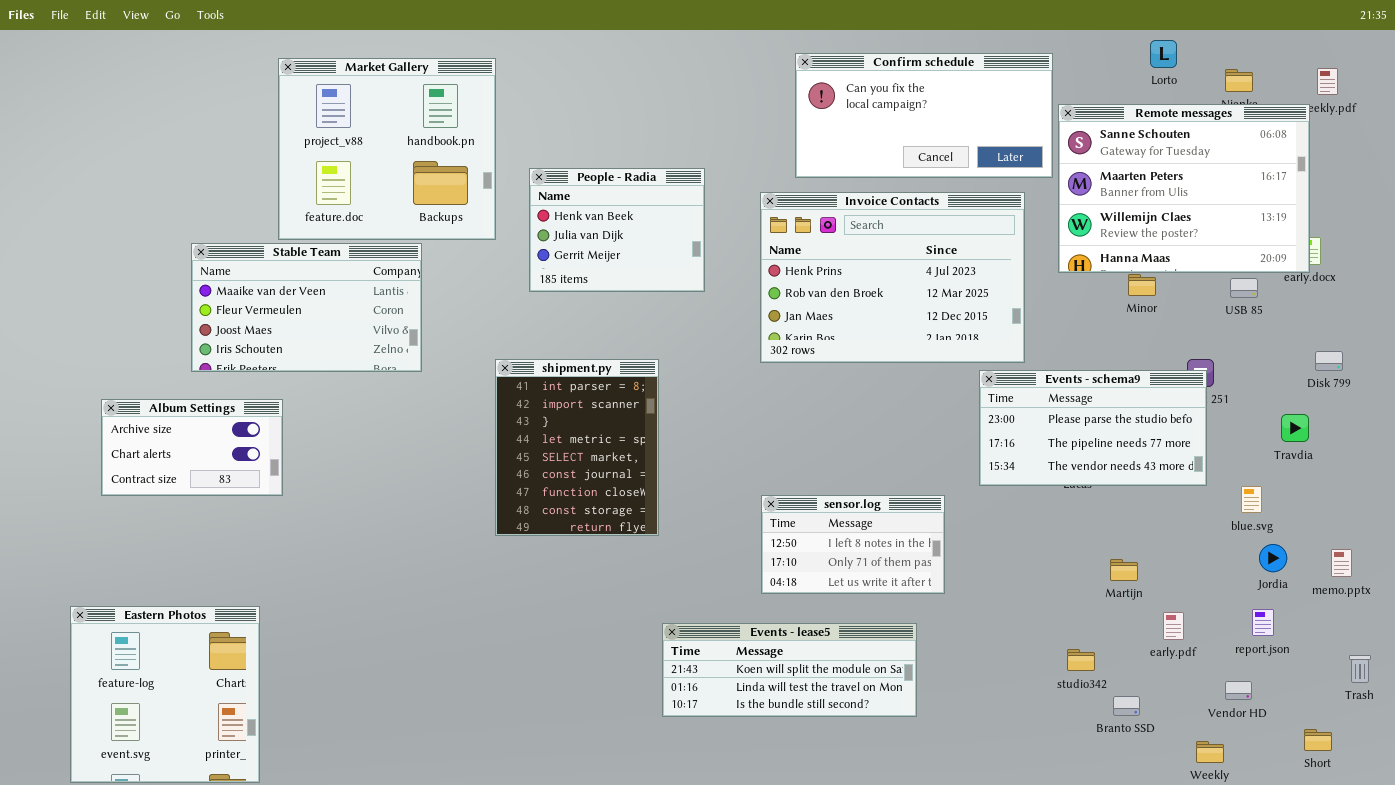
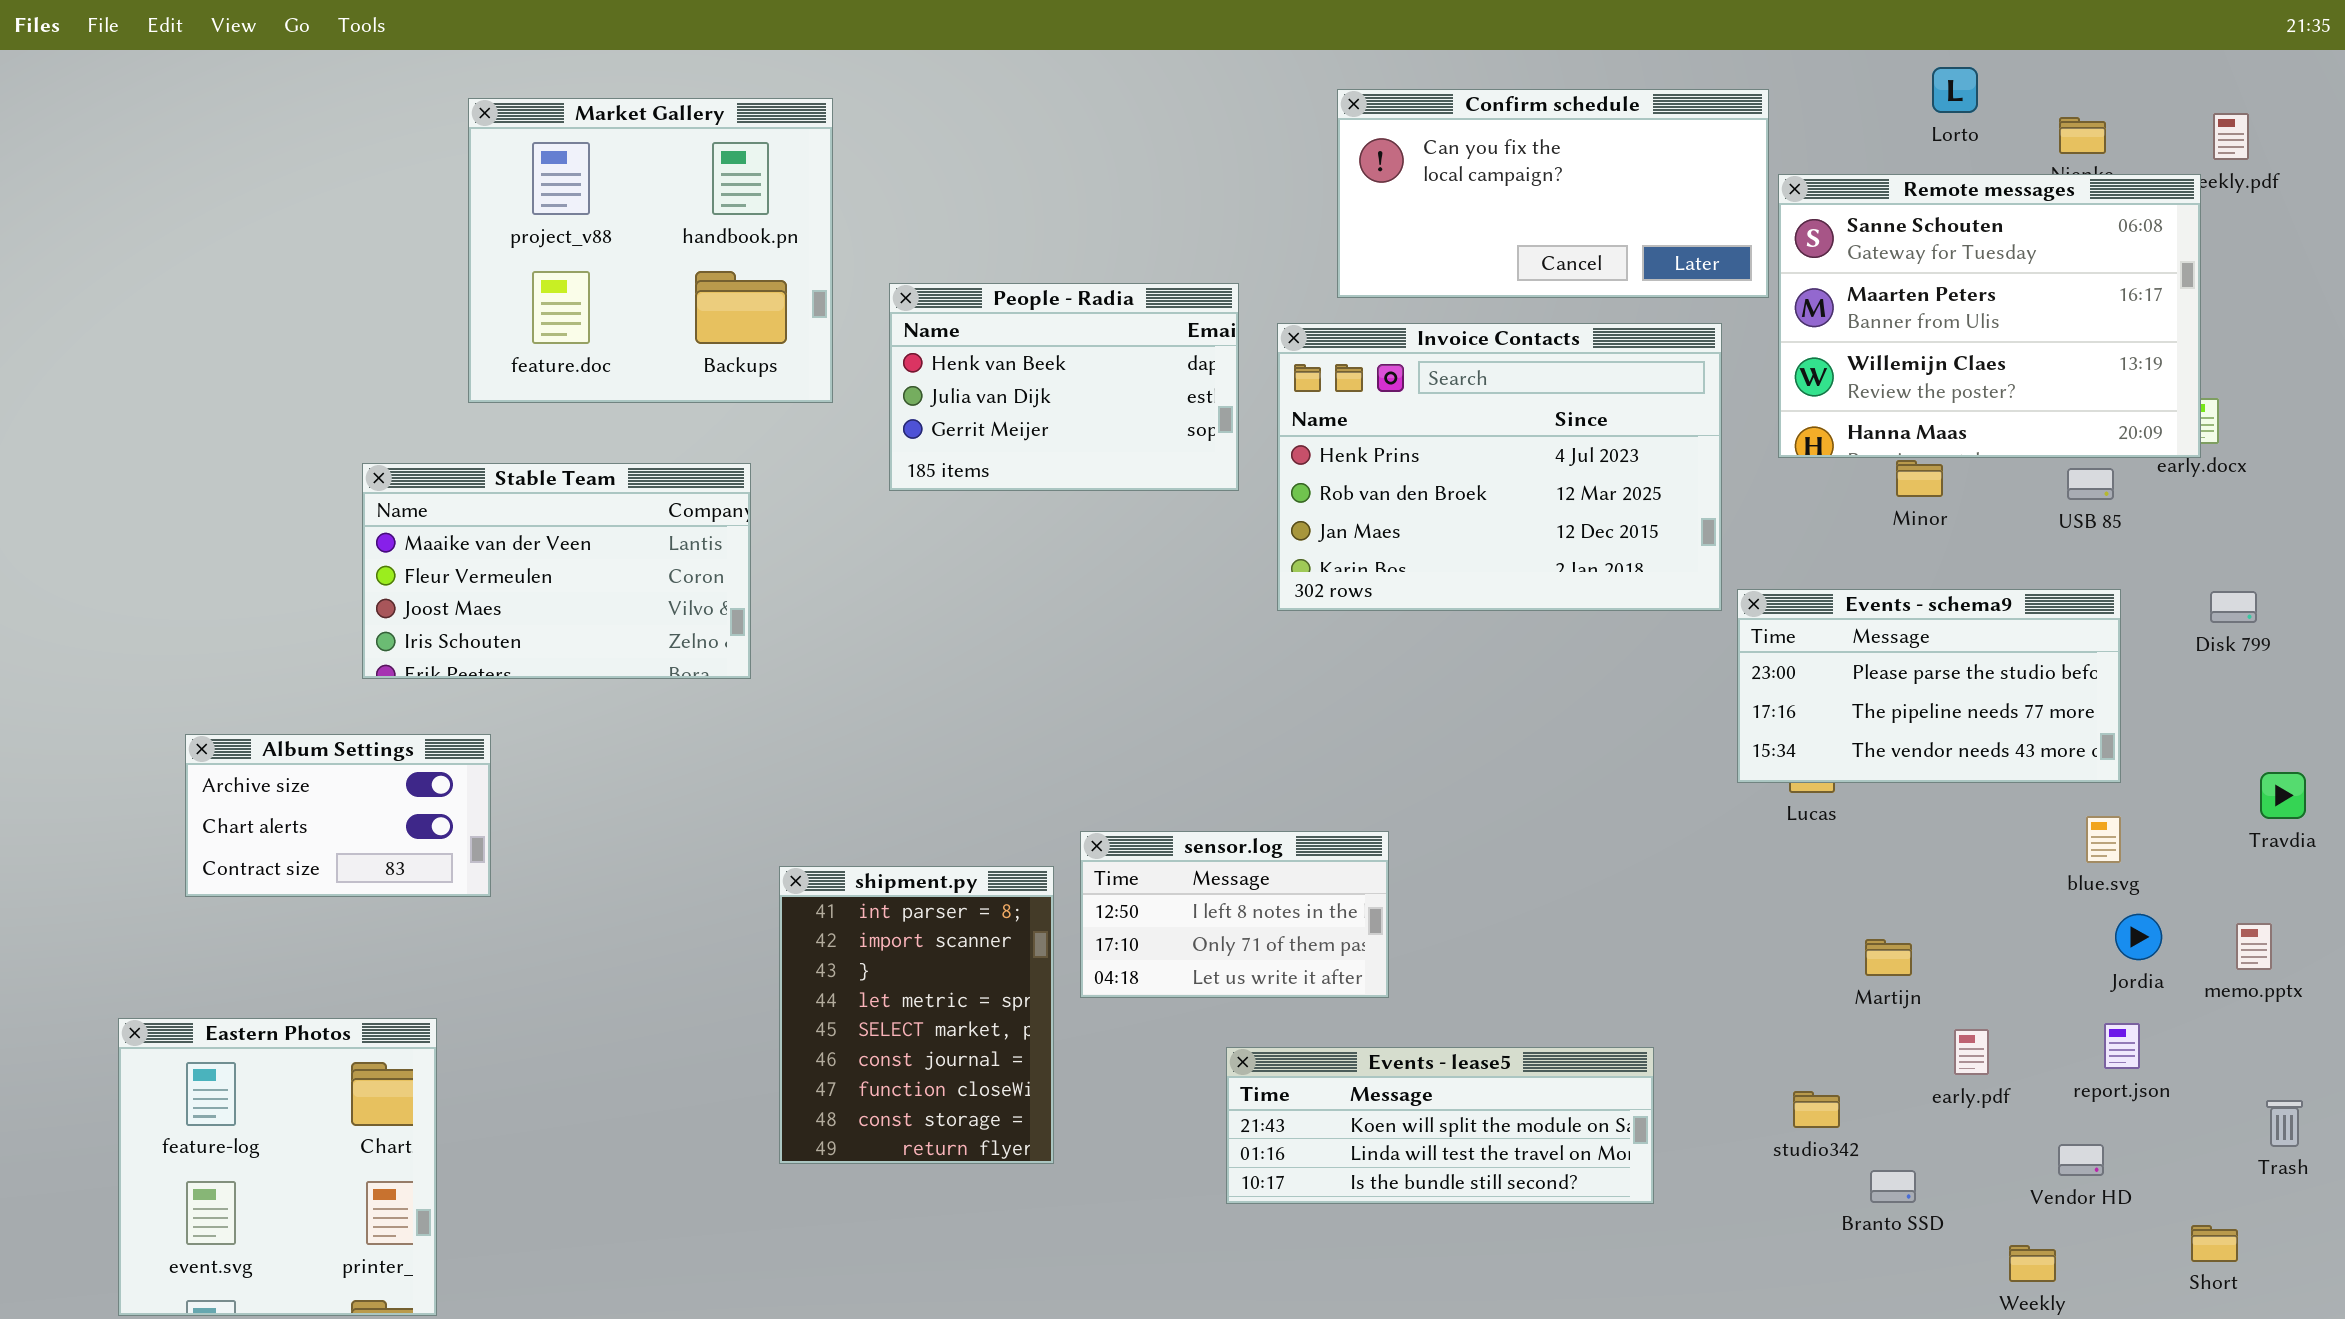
People - Radia: [529,168,705,292] -> [889,283,1239,491], resized
Stable Team: [191,243,422,372] -> [362,463,751,679], moved
shipment.py: [495,359,659,536] -> [779,866,1054,1164], moved
Events - schema9: [979,370,1207,486] -> [1737,589,2121,783], moved
Album Settings: [101,399,283,496] -> [185,734,491,897], moved
Travdia: [1281,414,1309,442] -> [2260,772,2306,819], moved
sensor.log: [761,495,945,594] -> [1080,831,1389,998], moved
Events - lease5: [662,623,917,717] -> [1226,1047,1654,1204], moved

